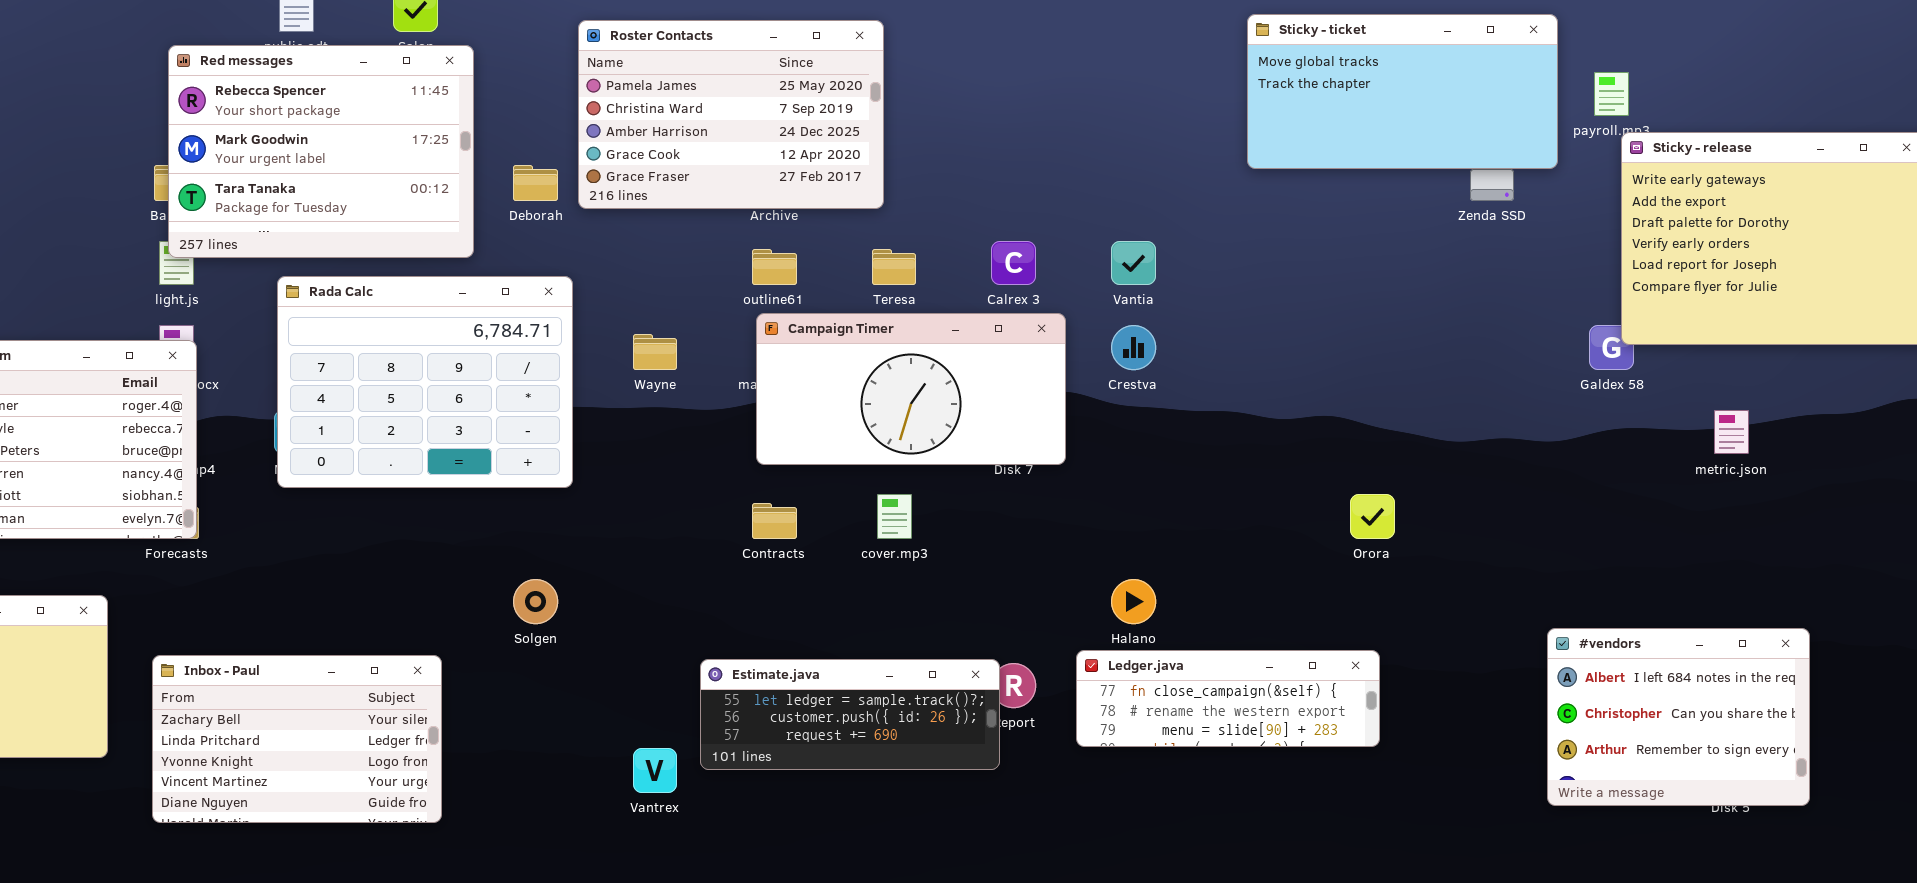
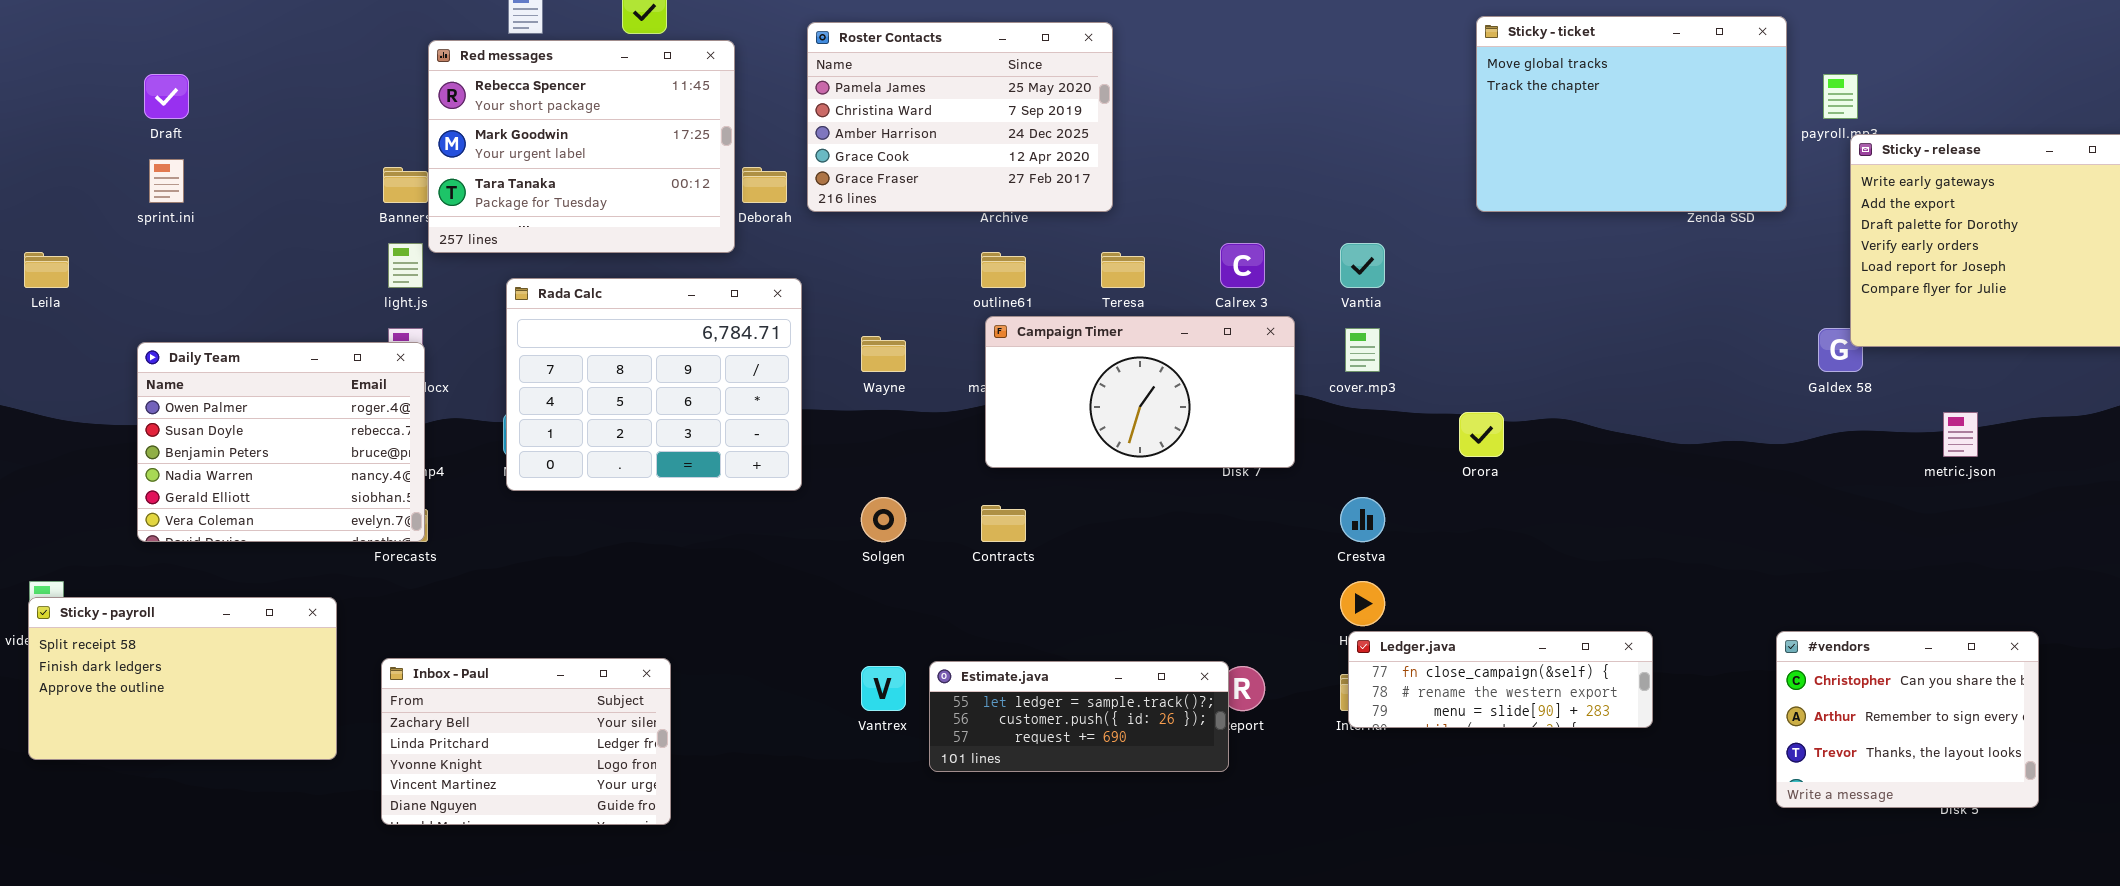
Sticky - ticket: [1247,14,1558,169] -> [1476,16,1787,212], resized
Red messages: [168,45,474,258] -> [428,40,735,253], moved
Crestva: [1111,325,1156,370] -> [1340,497,1385,542], moved
cover.mp3: [877,494,912,539] -> [1345,328,1380,372], moved
Orora: [1350,494,1395,539] -> [1459,412,1504,457], moved
Solgen: [513,579,558,624] -> [861,497,906,542], moved
#vendors: [1547,628,1810,806] -> [1776,631,2039,808], scrolled down 1 row
Ledger.java: [1076,650,1380,747] -> [1348,631,1653,728], moved
Vantrex: [633,748,677,793] -> [861,666,906,711], moved

